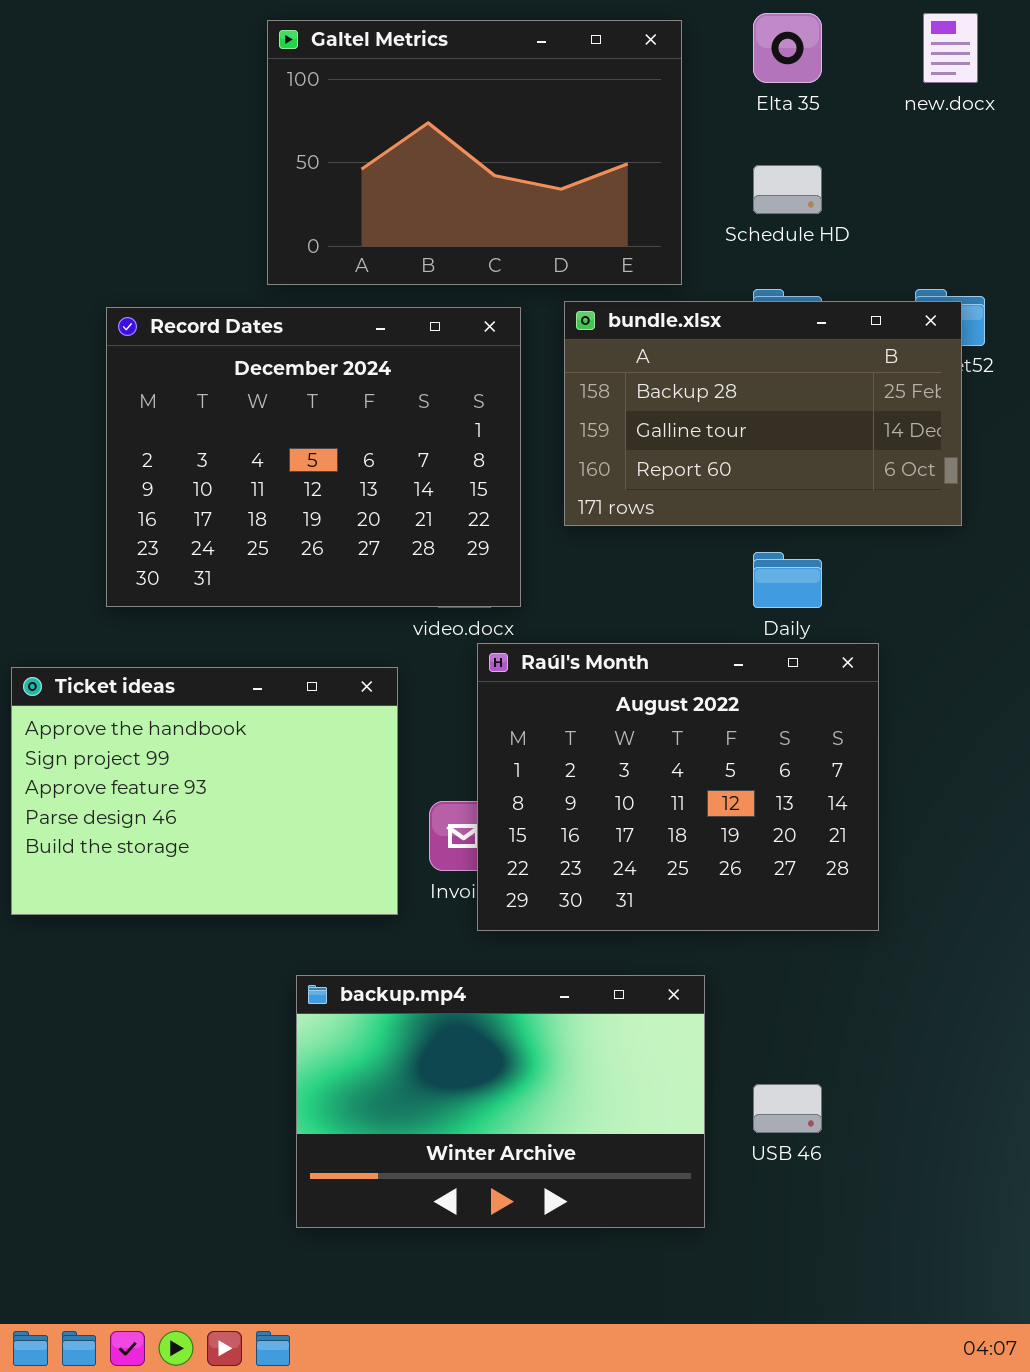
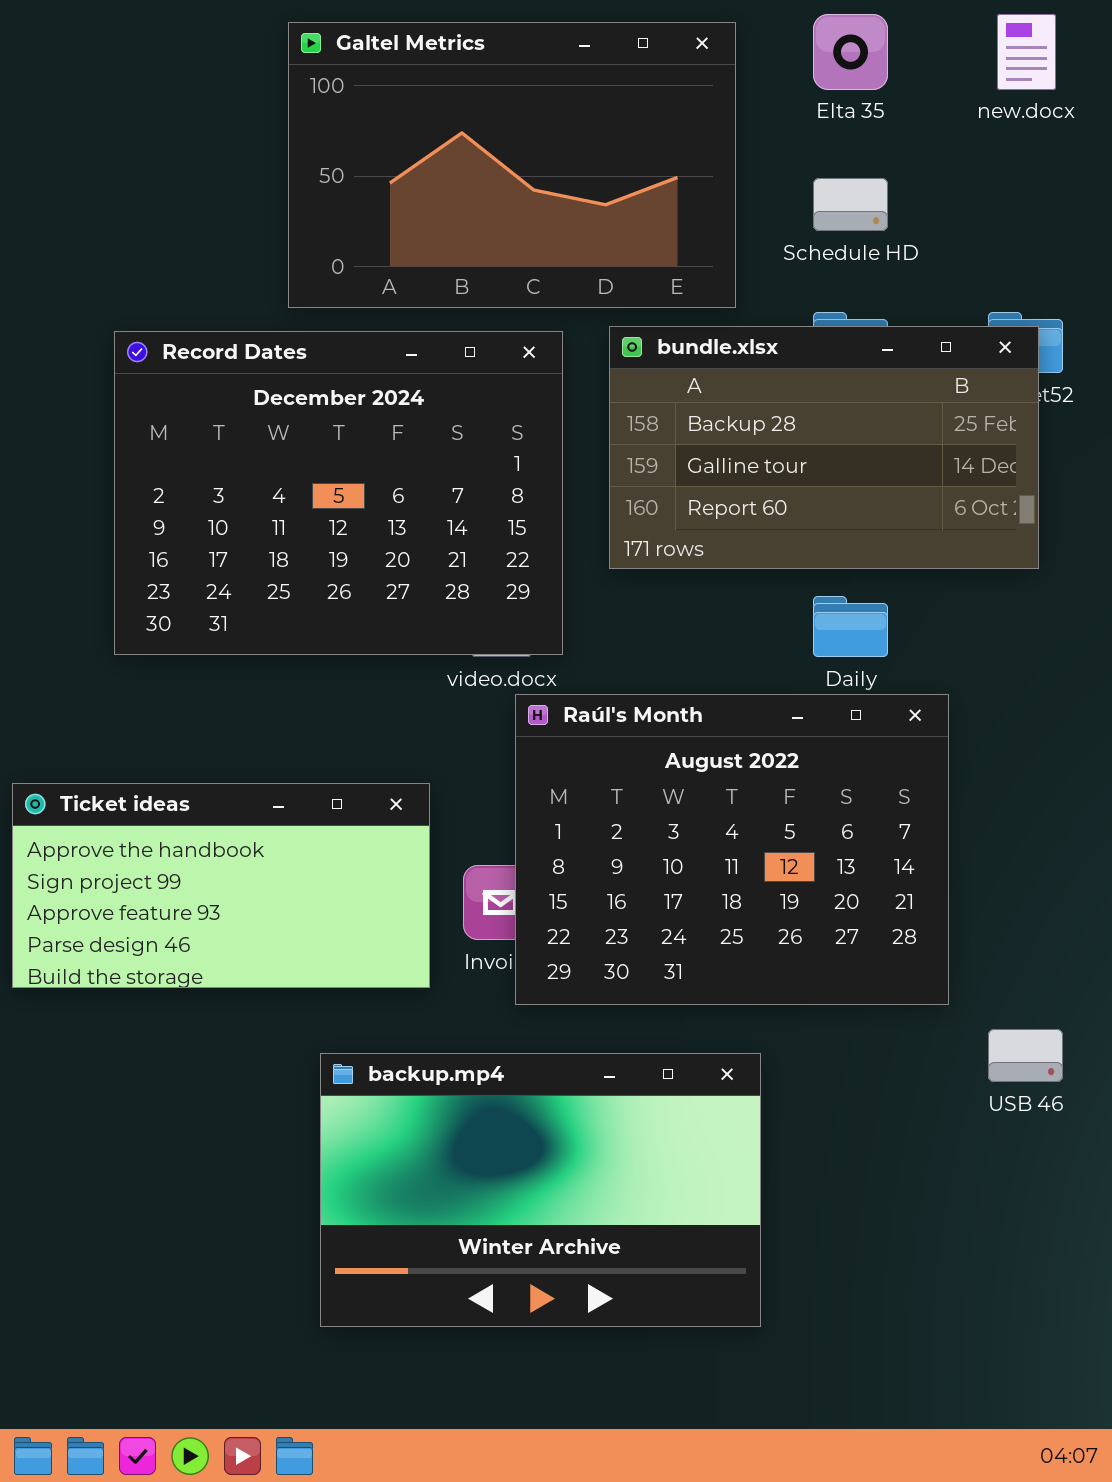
Ticket ideas: [11,667,398,915] -> [12,783,430,988], resized
USB 46: [753,1084,822,1133] -> [988,1029,1063,1082], moved

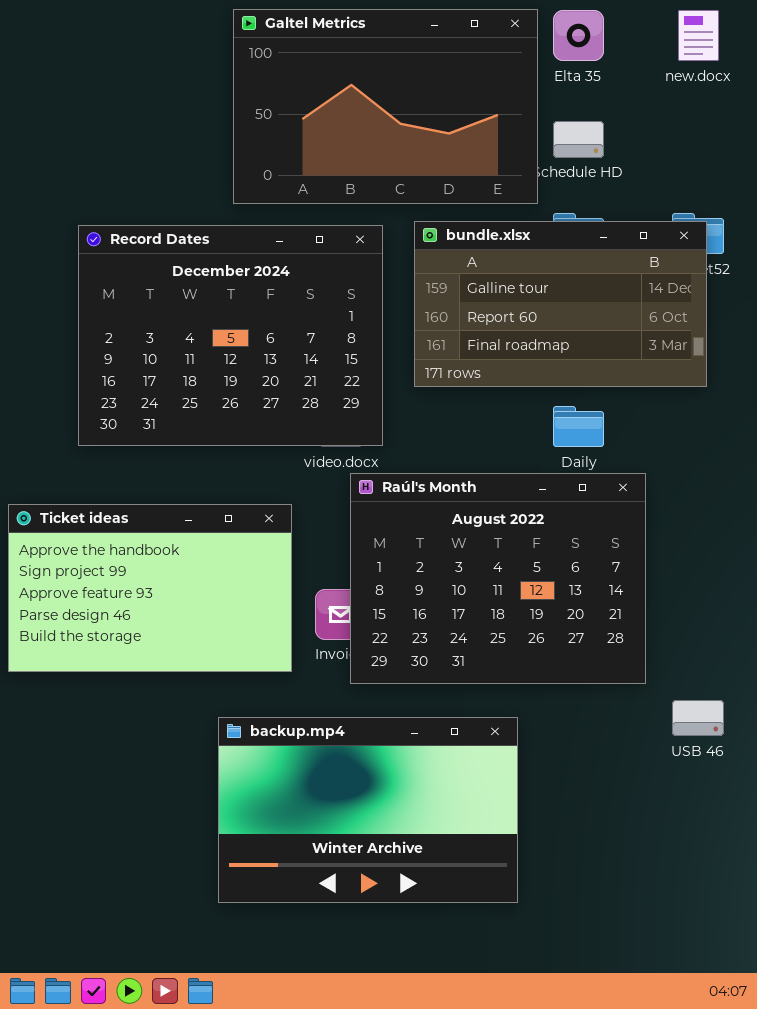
Galtel Metrics: [288,22,736,308] -> [233,9,538,204], moved
bundle.xlsx: [609,326,1039,569] -> [414,221,707,387], scrolled down 1 row
Ticket ideas: [12,783,430,988] -> [8,504,292,672], resized

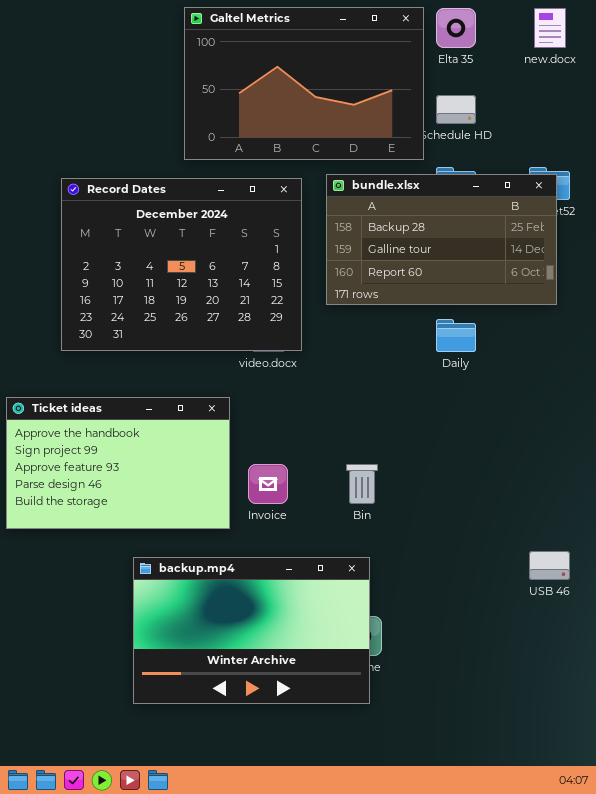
bundle.xlsx: [414,221,707,387] -> [326,174,557,305], scrolled up 1 row
Raúl's Month: [350,473,646,684] -> none, closed
backup.mp4: [218,717,518,903] -> [133,557,370,704], moved

